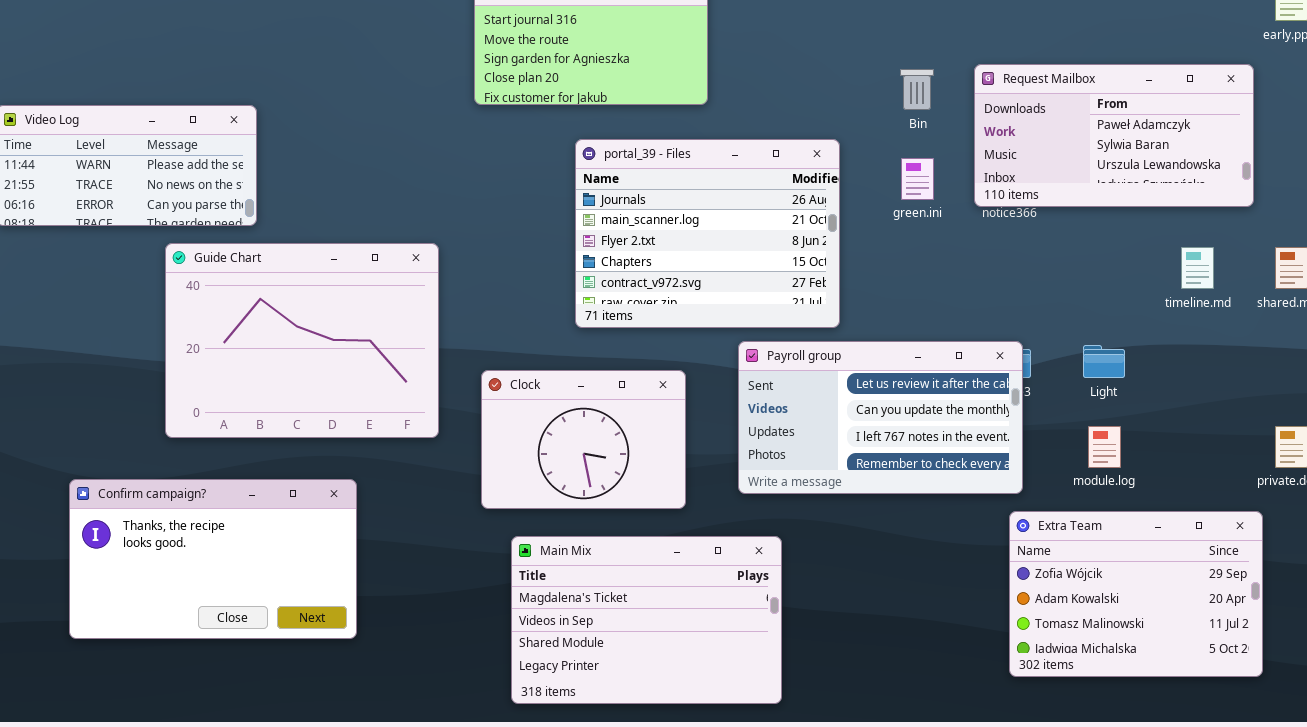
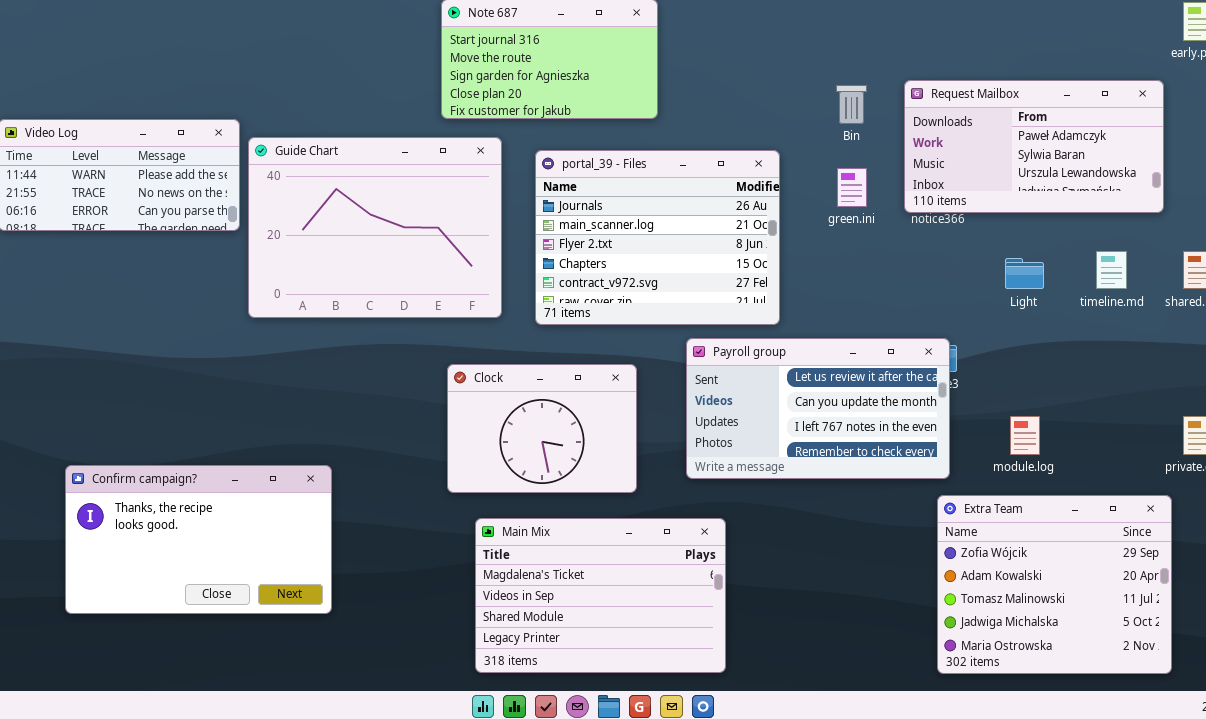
Guide Chart: [165,243,439,438] -> [248,137,502,318], moved
Light: [1083,345,1125,378] -> [1005,258,1044,289], moved
Extra Team: [1009,511,1263,677] -> [937,495,1172,674], resized

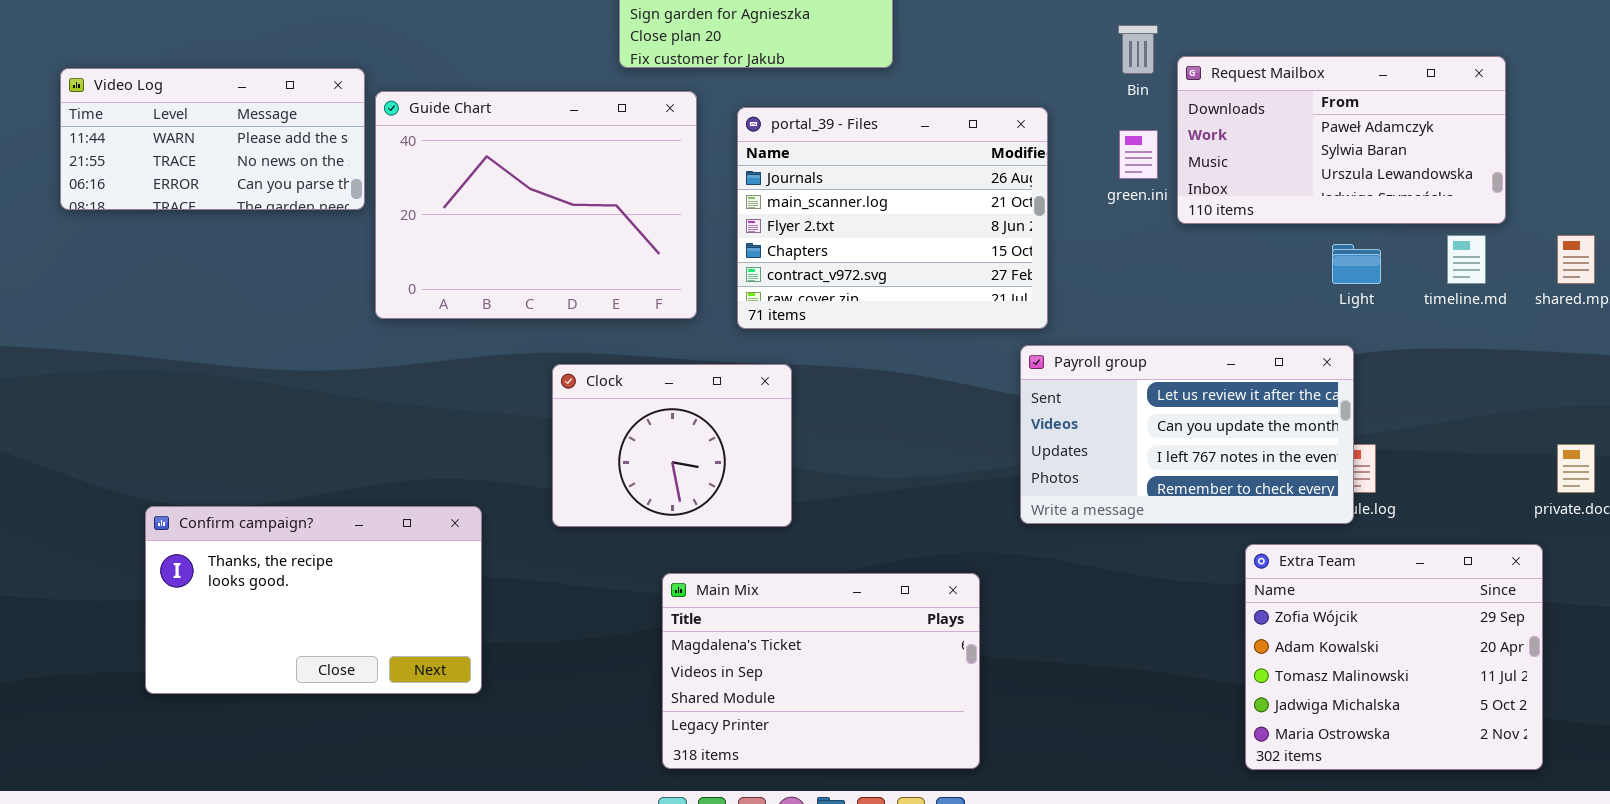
Request Mailbox: [904,80,1164,213] -> [1177,56,1506,224], moved
Payroll group: [686,338,950,479] -> [1020,345,1354,524], moved
Clock: [447,364,637,493] -> [552,364,792,527], moved

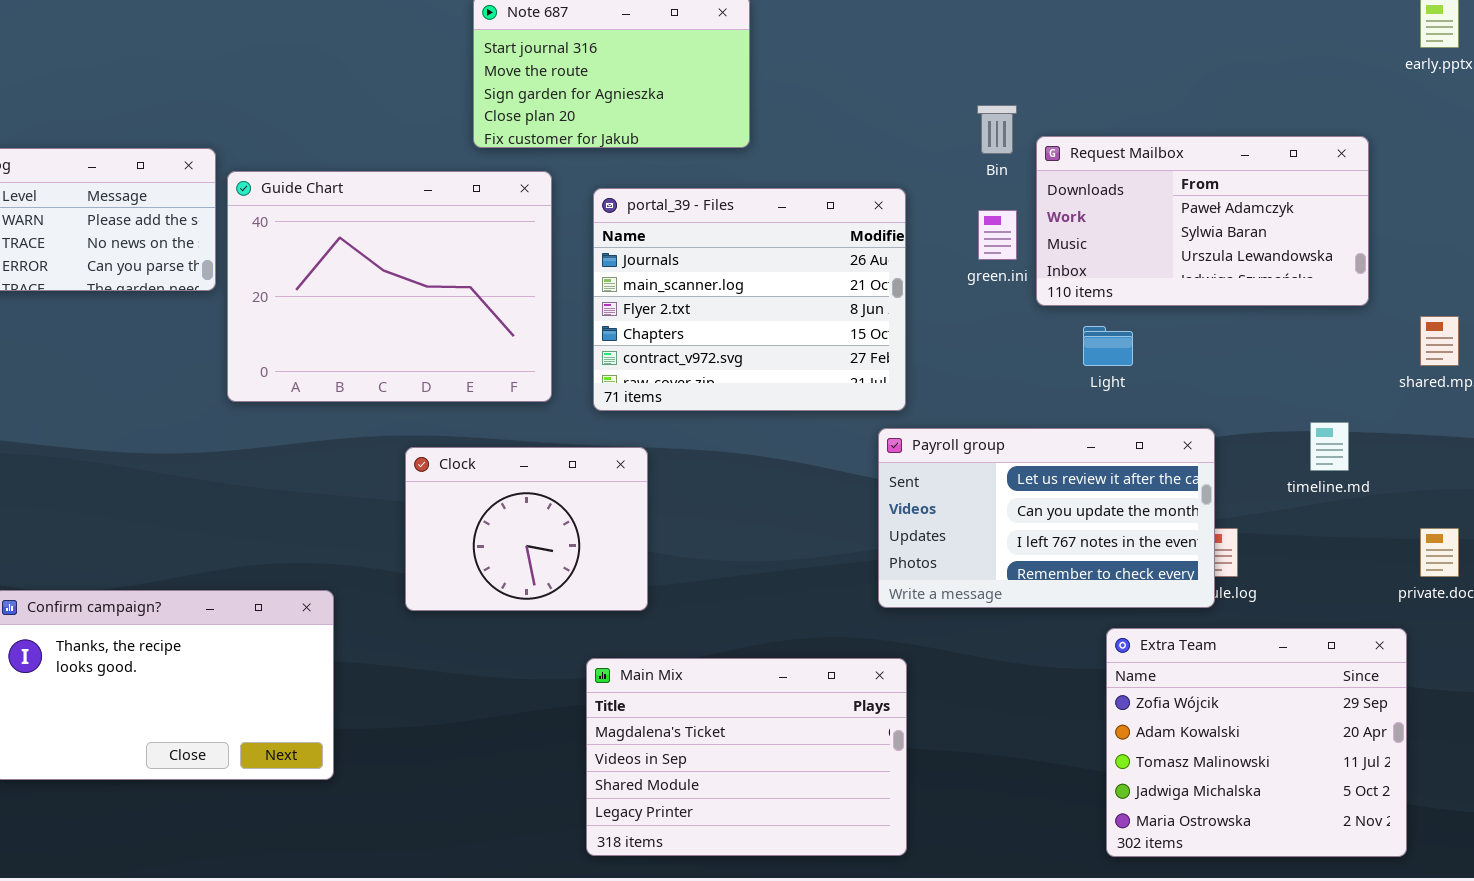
timeline.md: [1447,235,1486,284] -> [1310,422,1349,471], moved
Light: [1332,244,1381,284] -> [1083,326,1133,366], moved
Main Mix: [662,573,980,769] -> [586,658,907,856], moved

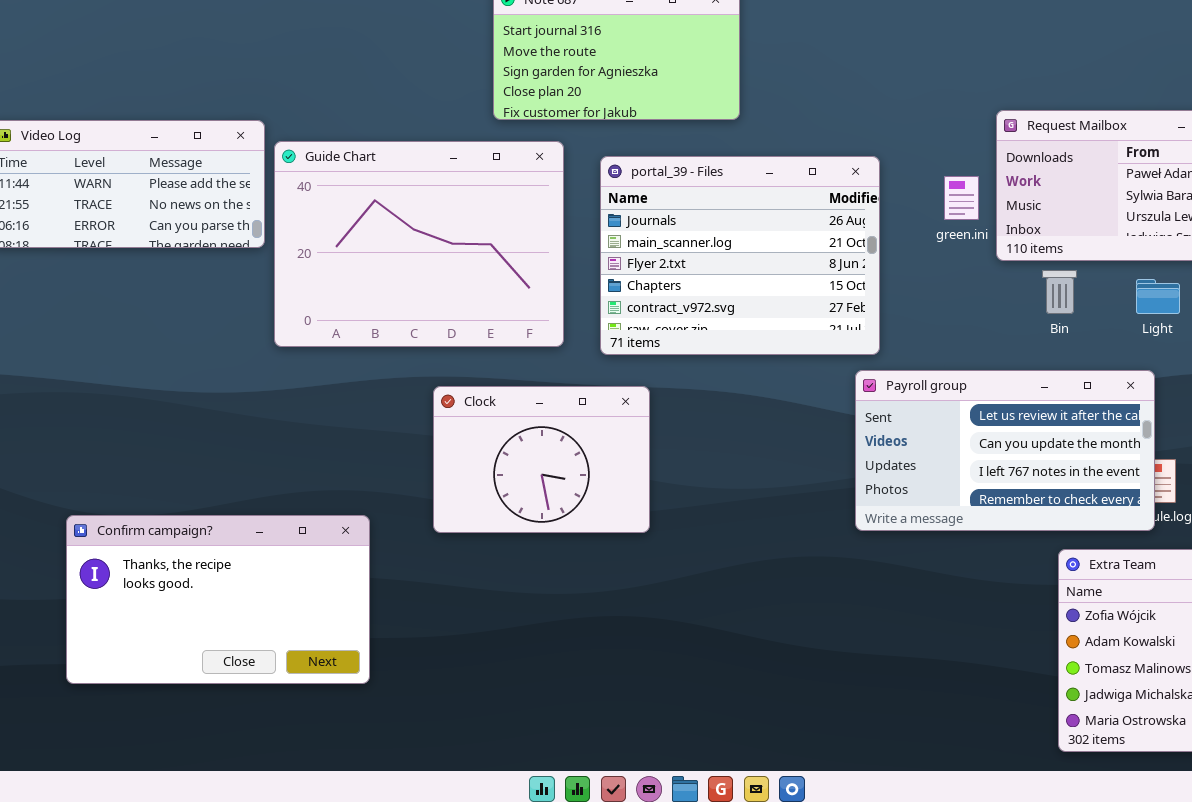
Bin: [977,105,1017,154] -> [1042,270,1077,314], moved
Light: [1083,326,1133,366] -> [1136,279,1180,314], moved
Main Mix: [586,658,907,856] -> none, closed

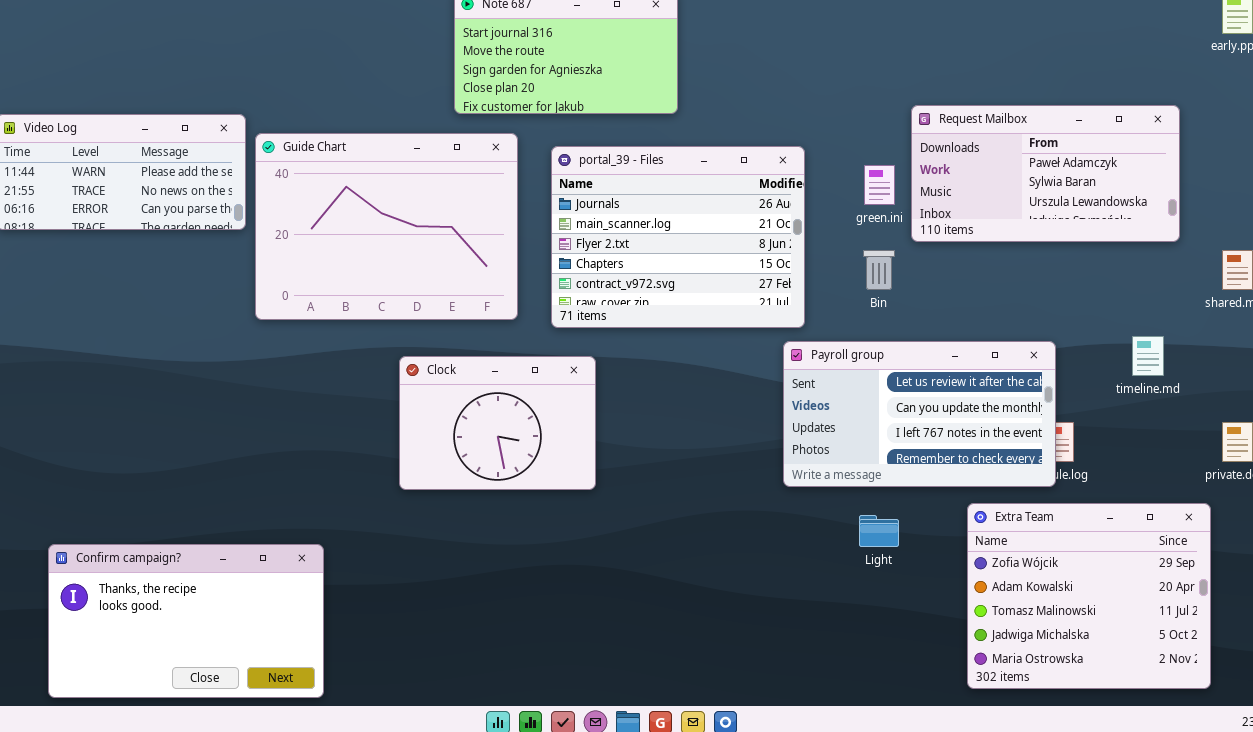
Bin: [1042,270,1077,314] -> [863,250,895,290], moved
Light: [1136,279,1180,314] -> [859,515,899,547], moved
Confirm campaign?: [66,515,370,684] -> [48,544,324,698], moved

